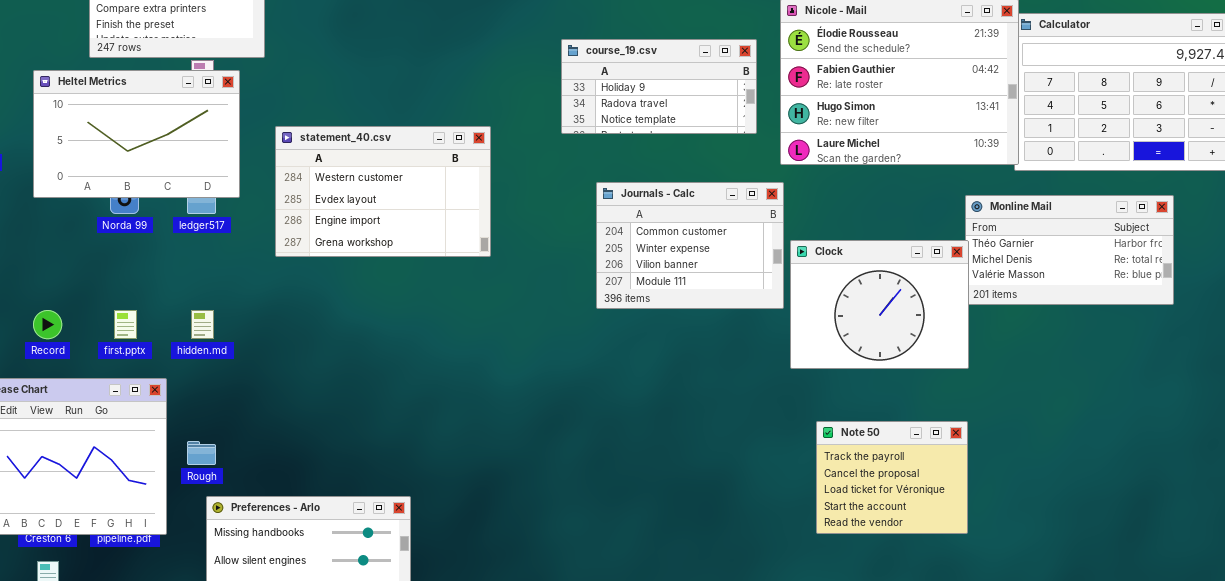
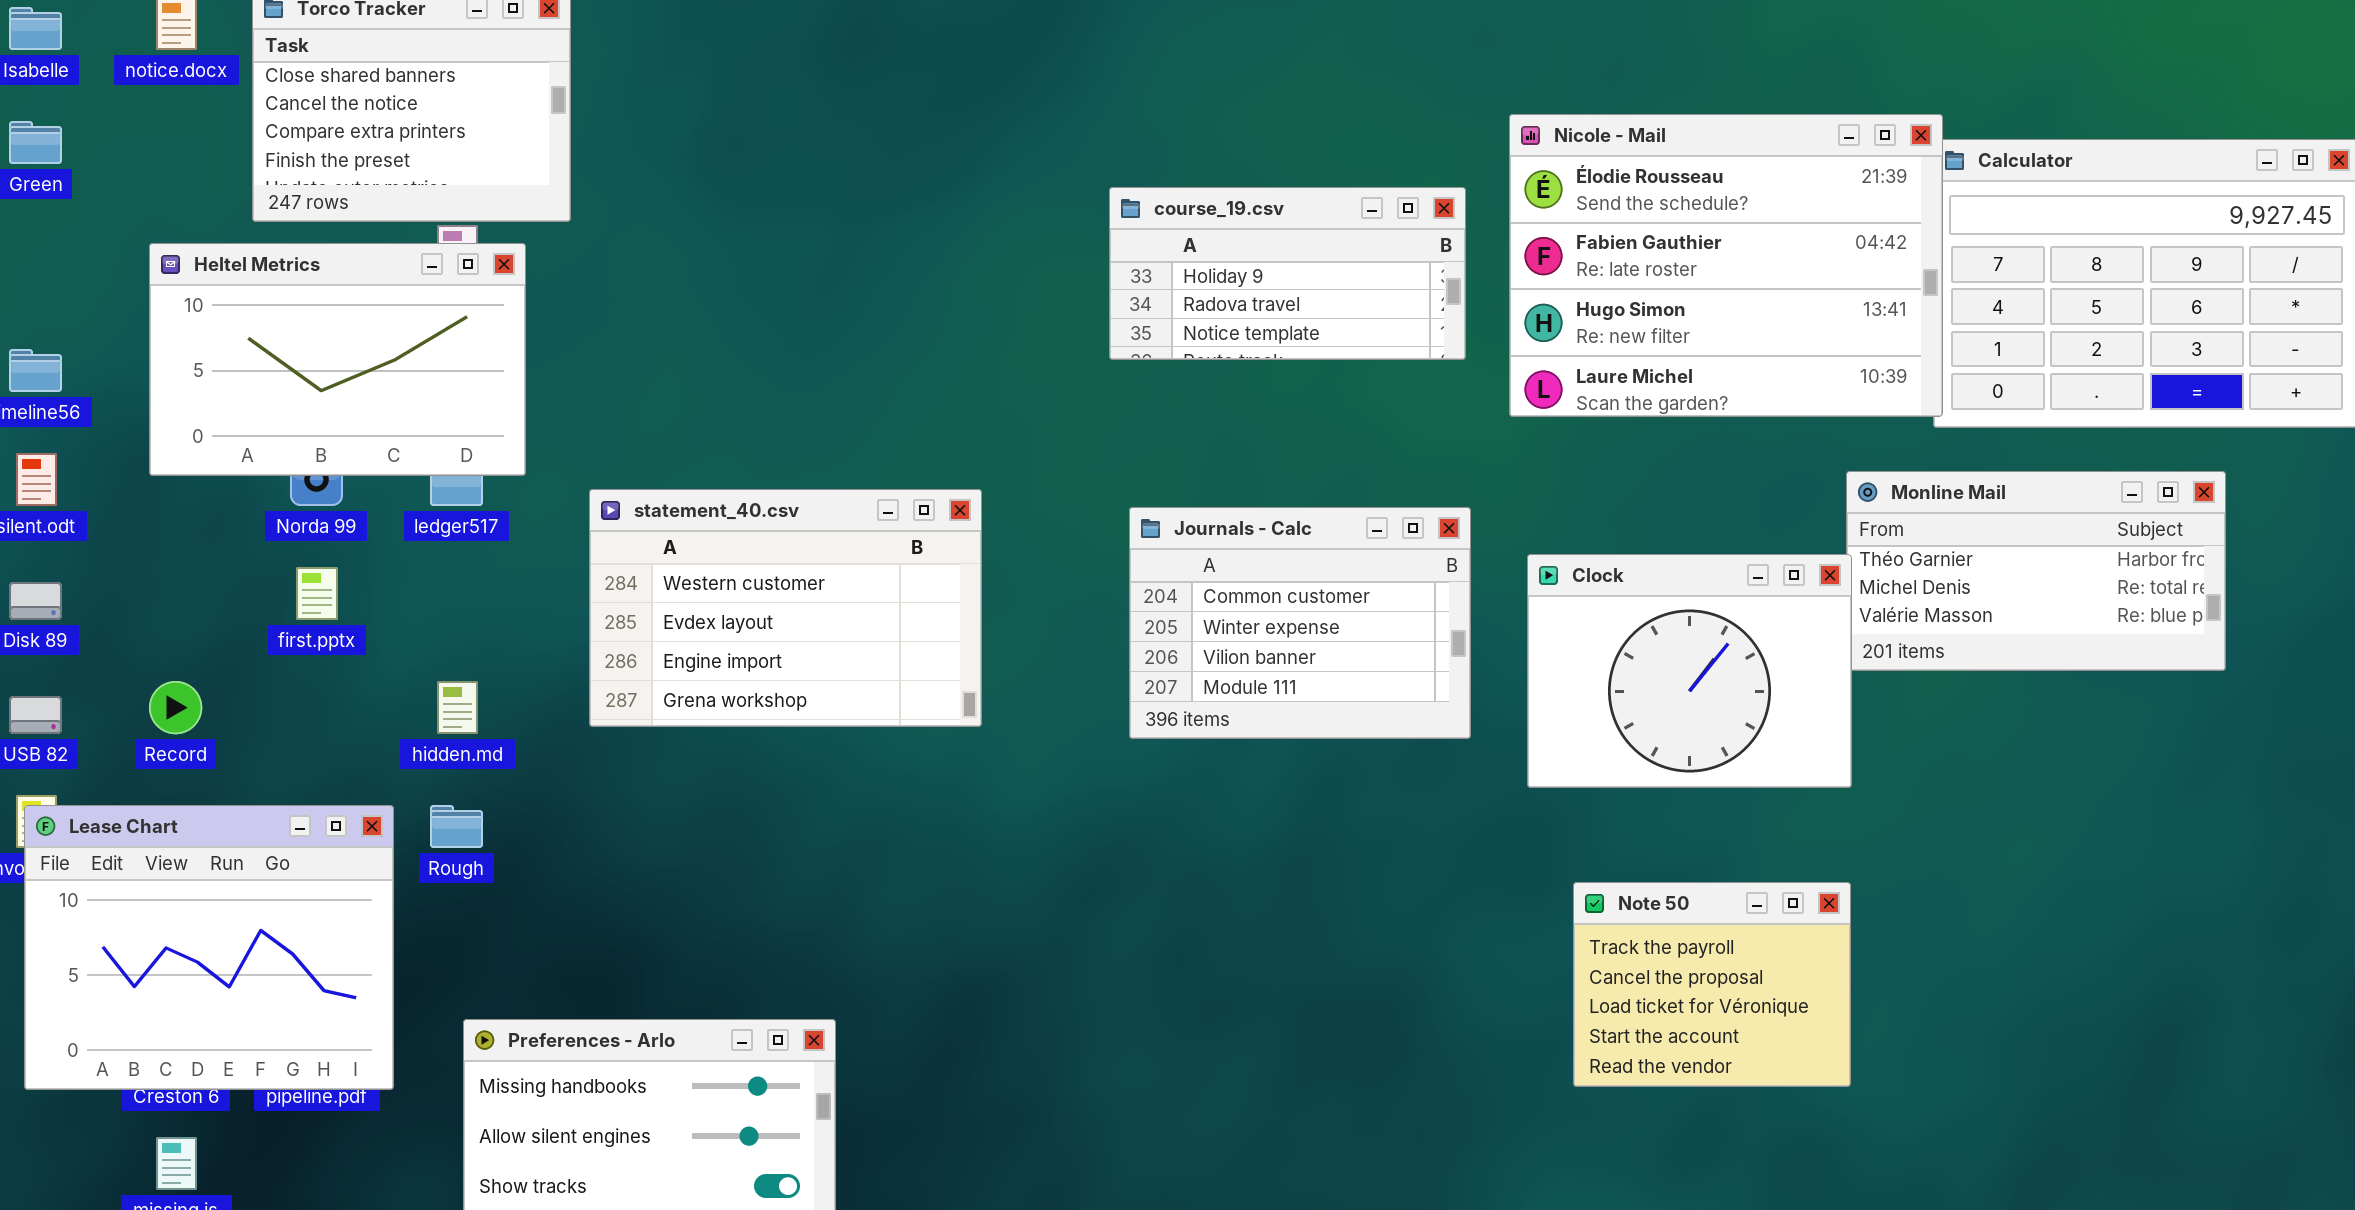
statement_40.csv: [275,126,491,257] -> [589,489,982,727], moved
Journals - Calc: [596,182,784,309] -> [1129,507,1471,739], moved
first.pptx: [114,310,137,339] -> [296,567,338,620], moved
Rough: [187,441,216,465] -> [430,805,483,848], moved

